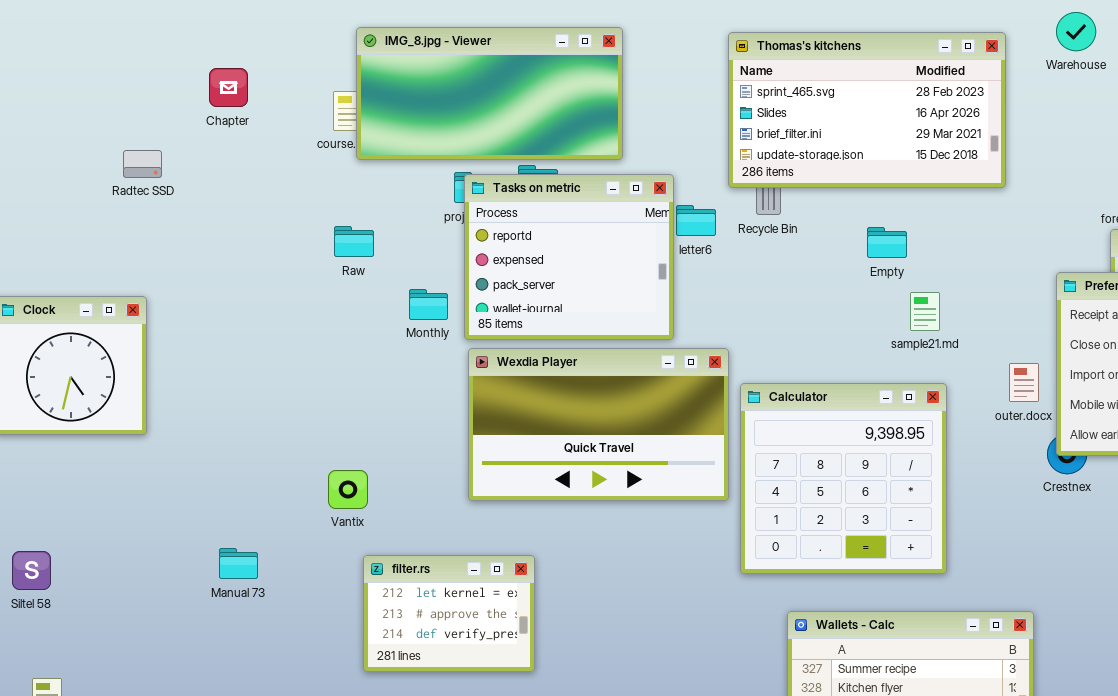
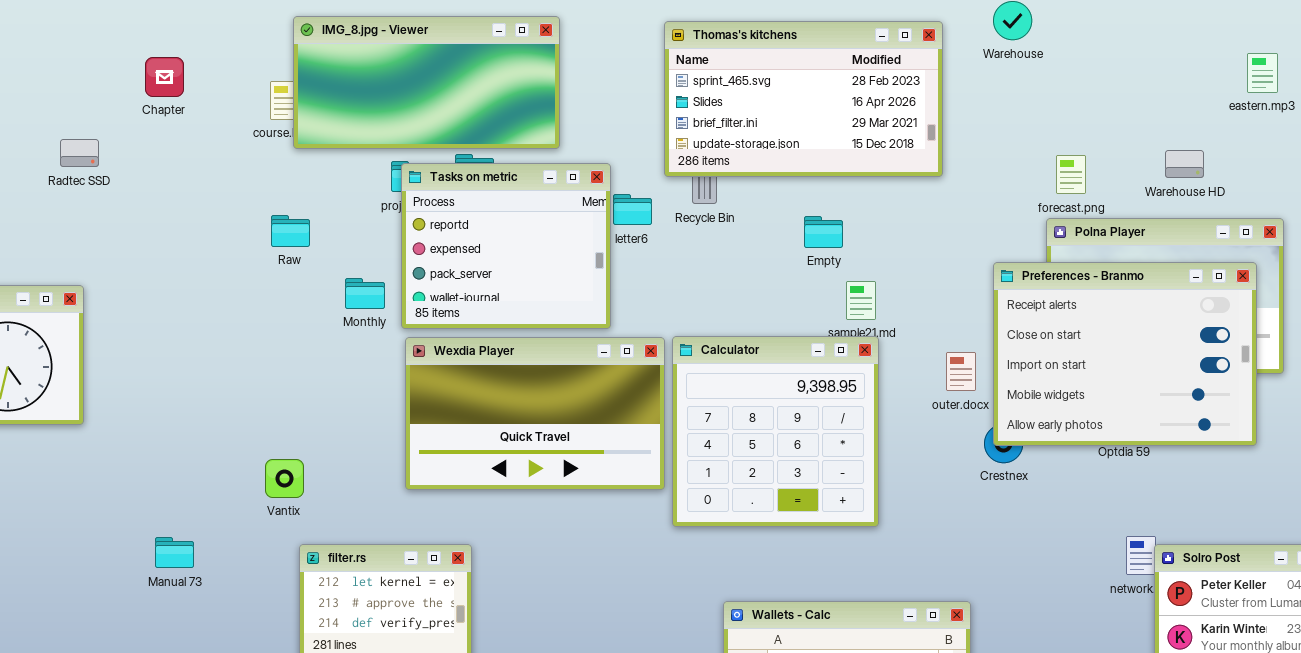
Calculator: [740,383,947,574] -> [672,336,879,527], moved

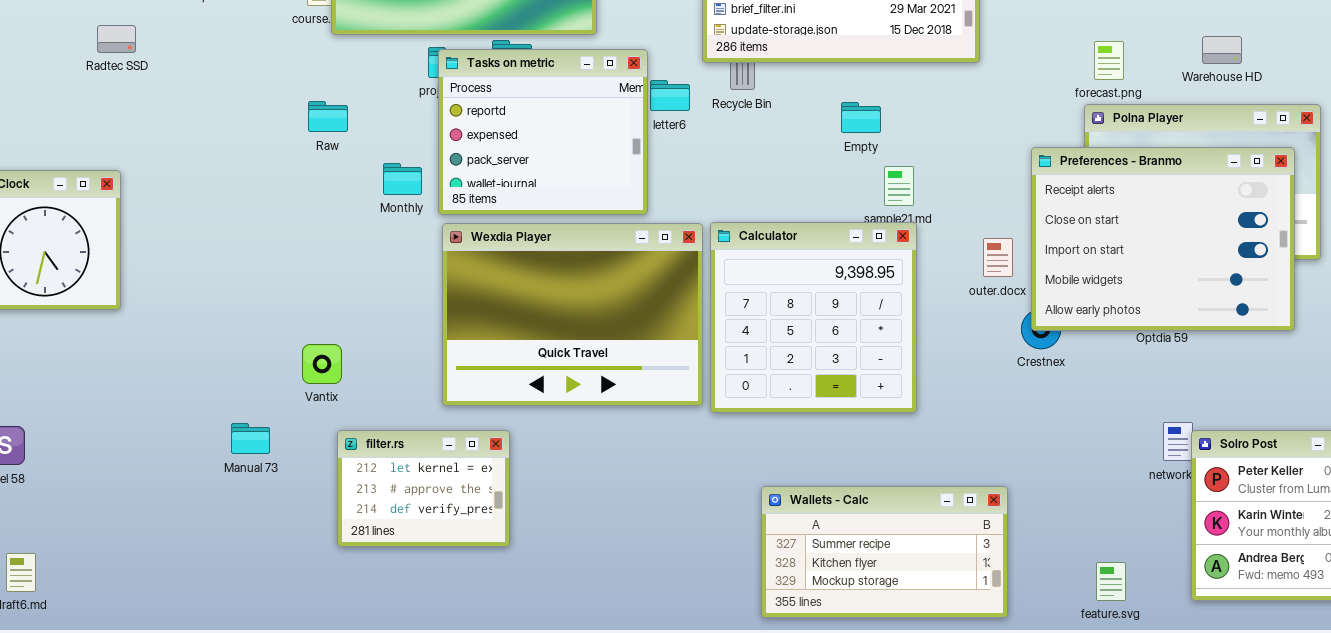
Wexdia Player: [405,337,665,490] -> [442,223,703,406], resized
Manual 73: [155,537,194,568] -> [231,423,270,454], moved

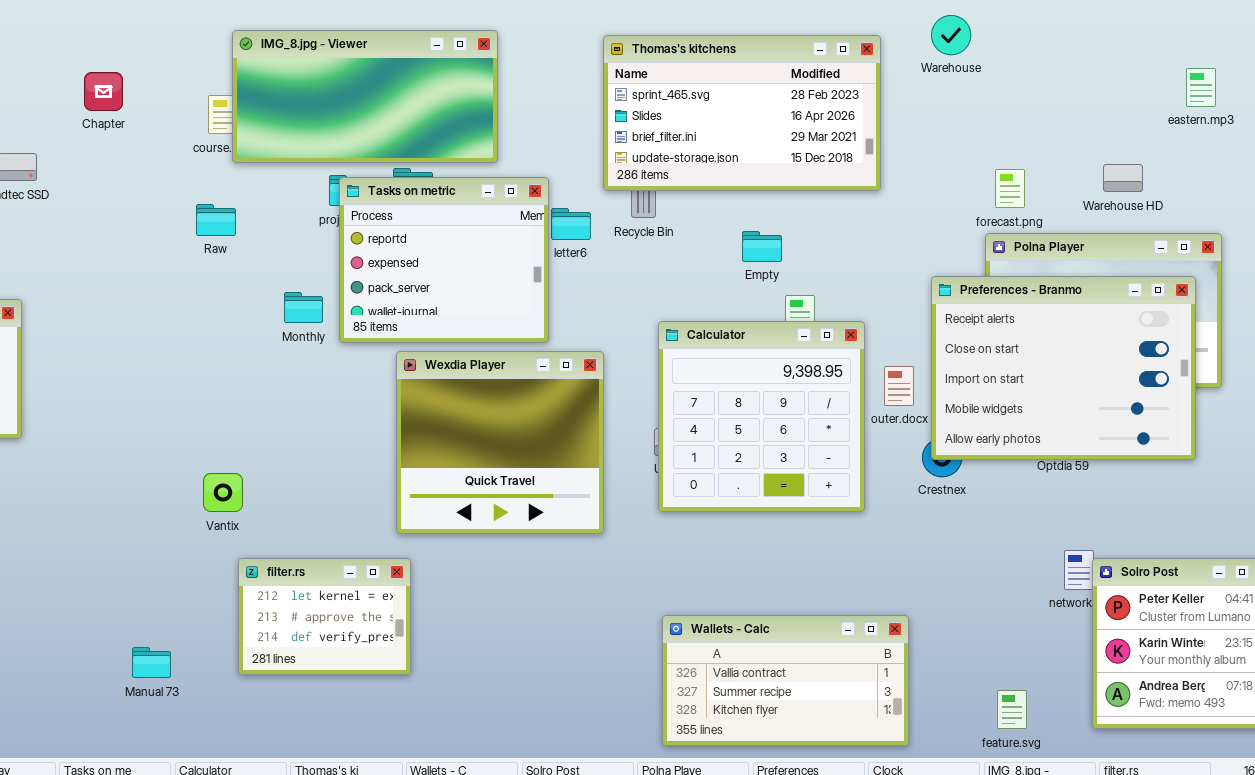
Raw: [308,101,348,132] -> [196,204,236,236], moved
Calculator: [710,222,917,413] -> [658,321,865,512], moved
Wexdia Player: [442,223,703,406] -> [396,351,604,534], resized
Manual 73: [231,423,270,454] -> [132,647,171,678], moved
Wallets - Calc: [761,486,1008,618] -> [662,615,909,746], scrolled up 1 row

